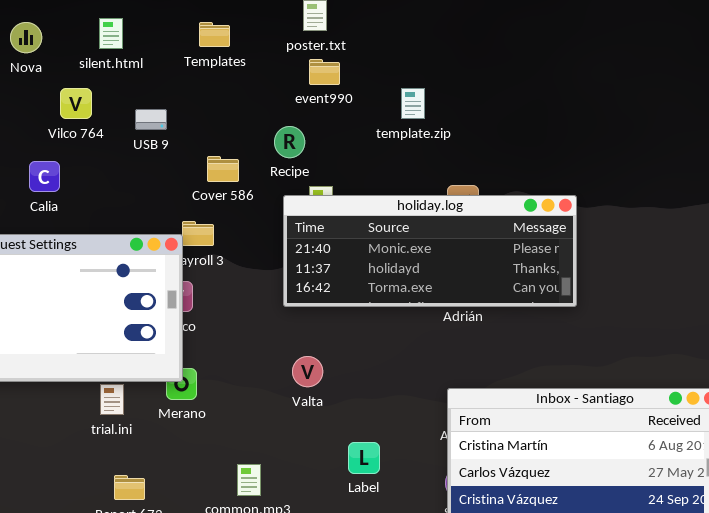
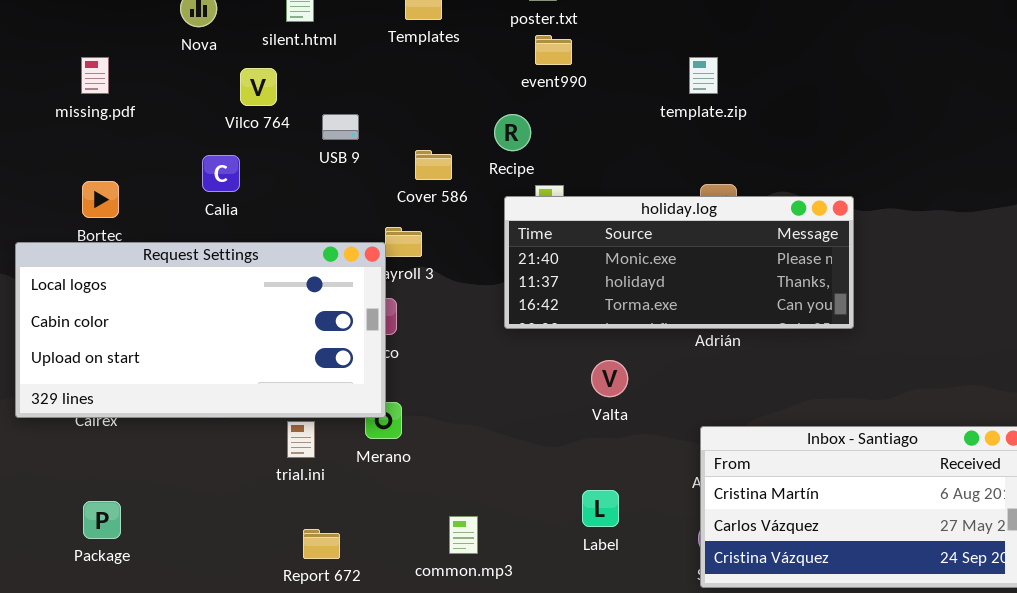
template.zip: [401,88,425,119] -> [689,57,718,94], moved
USB 9: [135,109,167,130] -> [322,114,359,140], moved
Valta: [292,356,323,387] -> [591,360,628,397], moved

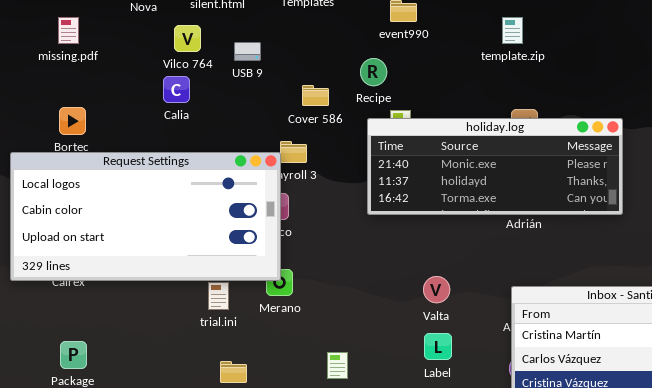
USB 9: [322,114,359,140] -> [234,42,261,61], moved
Calia: [202,155,240,192] -> [163,76,190,103], moved
Valta: [591,360,628,397] -> [423,276,450,303], moved

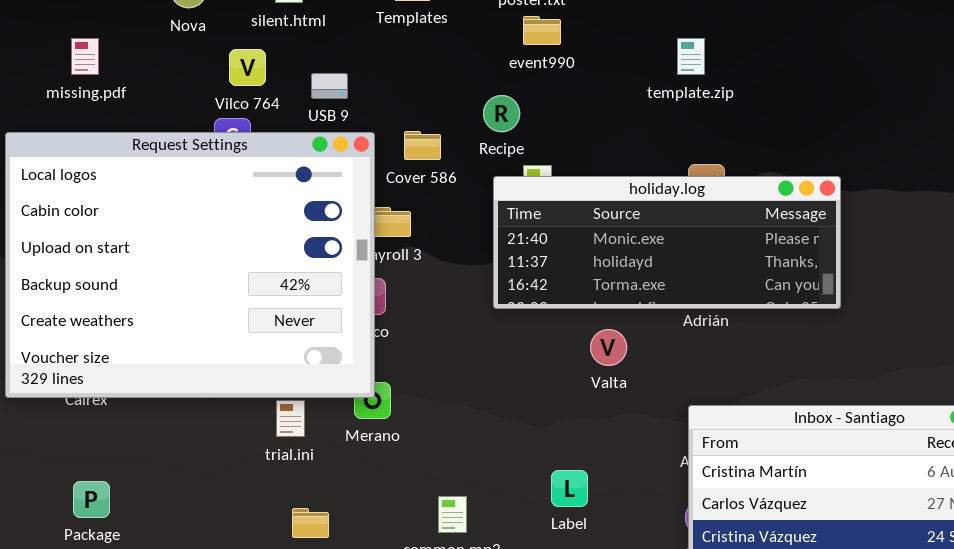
Request Settings: [10,152,281,281] -> [5,132,375,398], resized
Valta: [423,276,450,303] -> [590,329,627,366], moved
Label: [424,333,452,360] -> [551,470,588,507], moved

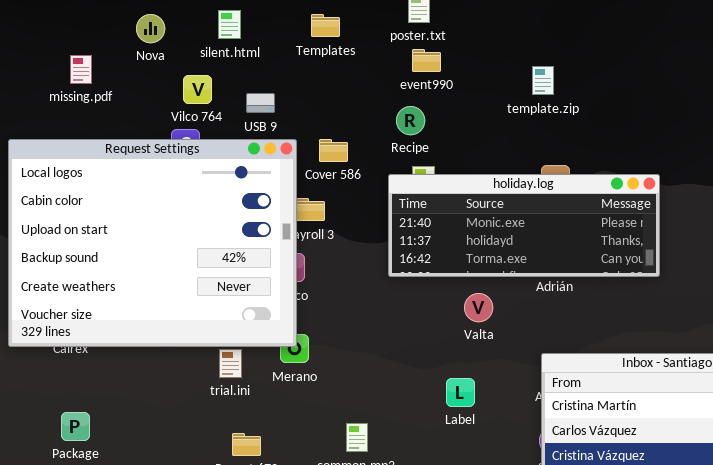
missing.pdf: [71,38,99,75] -> [70,55,92,84], moved
Recipe: [483,95,520,132] -> [396,106,425,135], moved
Label: [551,470,588,507] -> [446,378,475,407], moved

